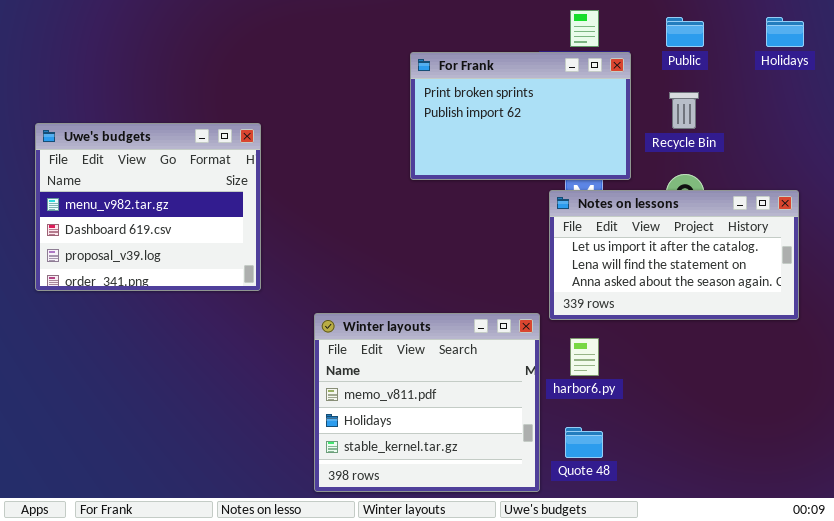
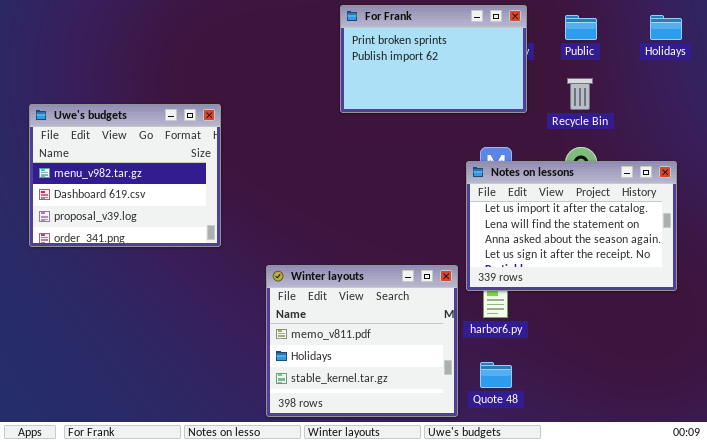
For Frank: [410,52,631,180] -> [340,5,527,113], moved
Notes on lessons: [549,190,799,320] -> [466,161,677,291], resized

